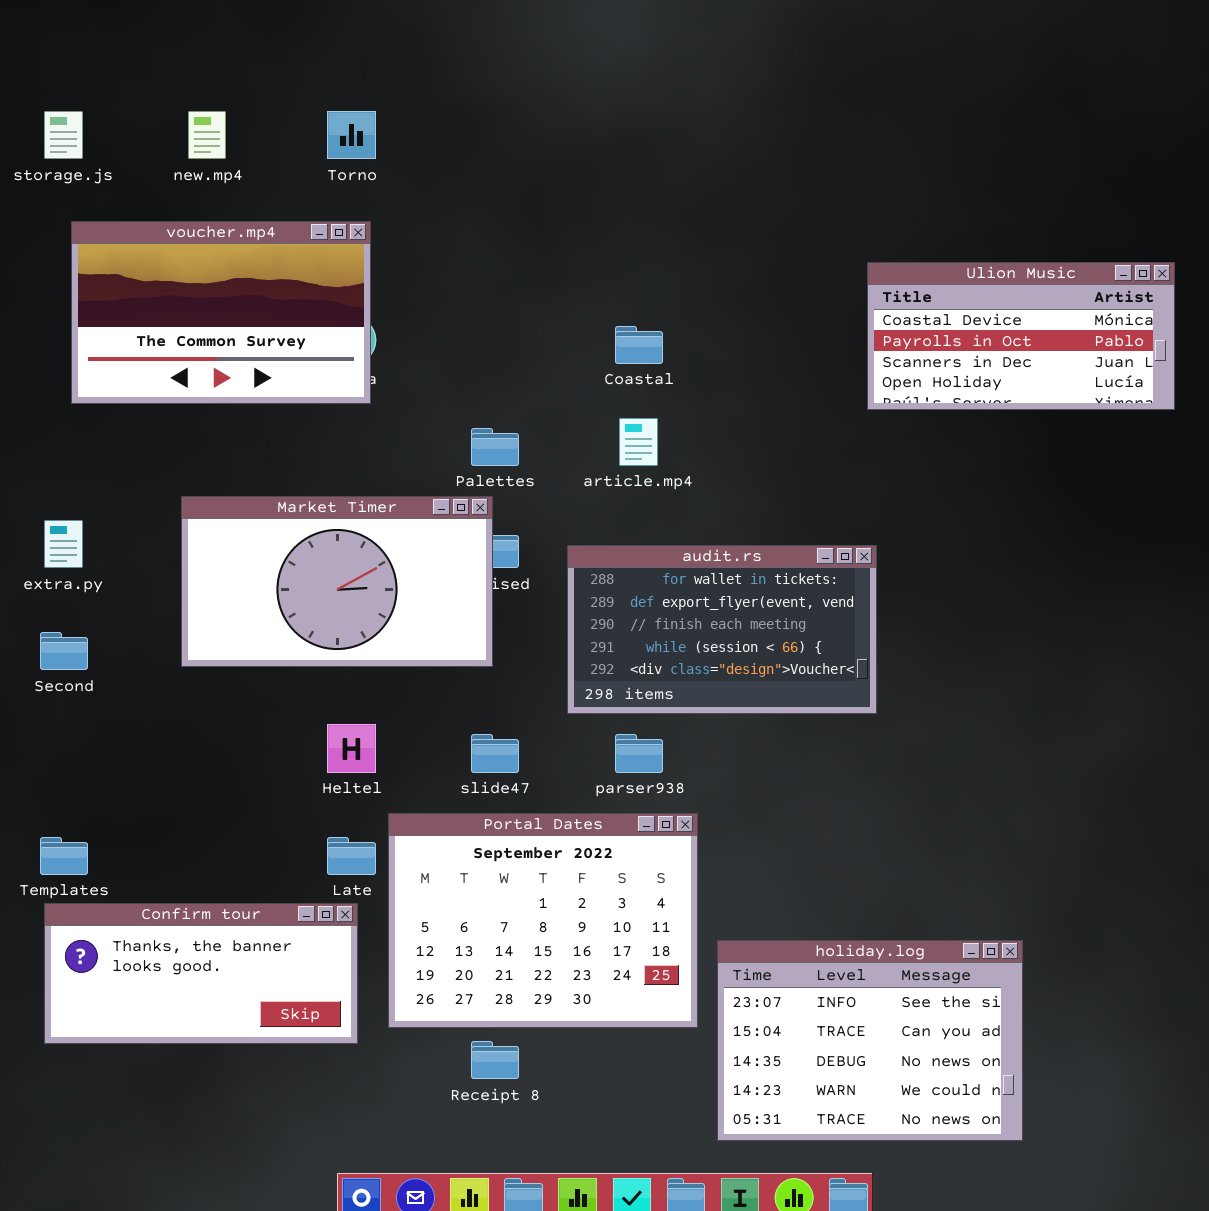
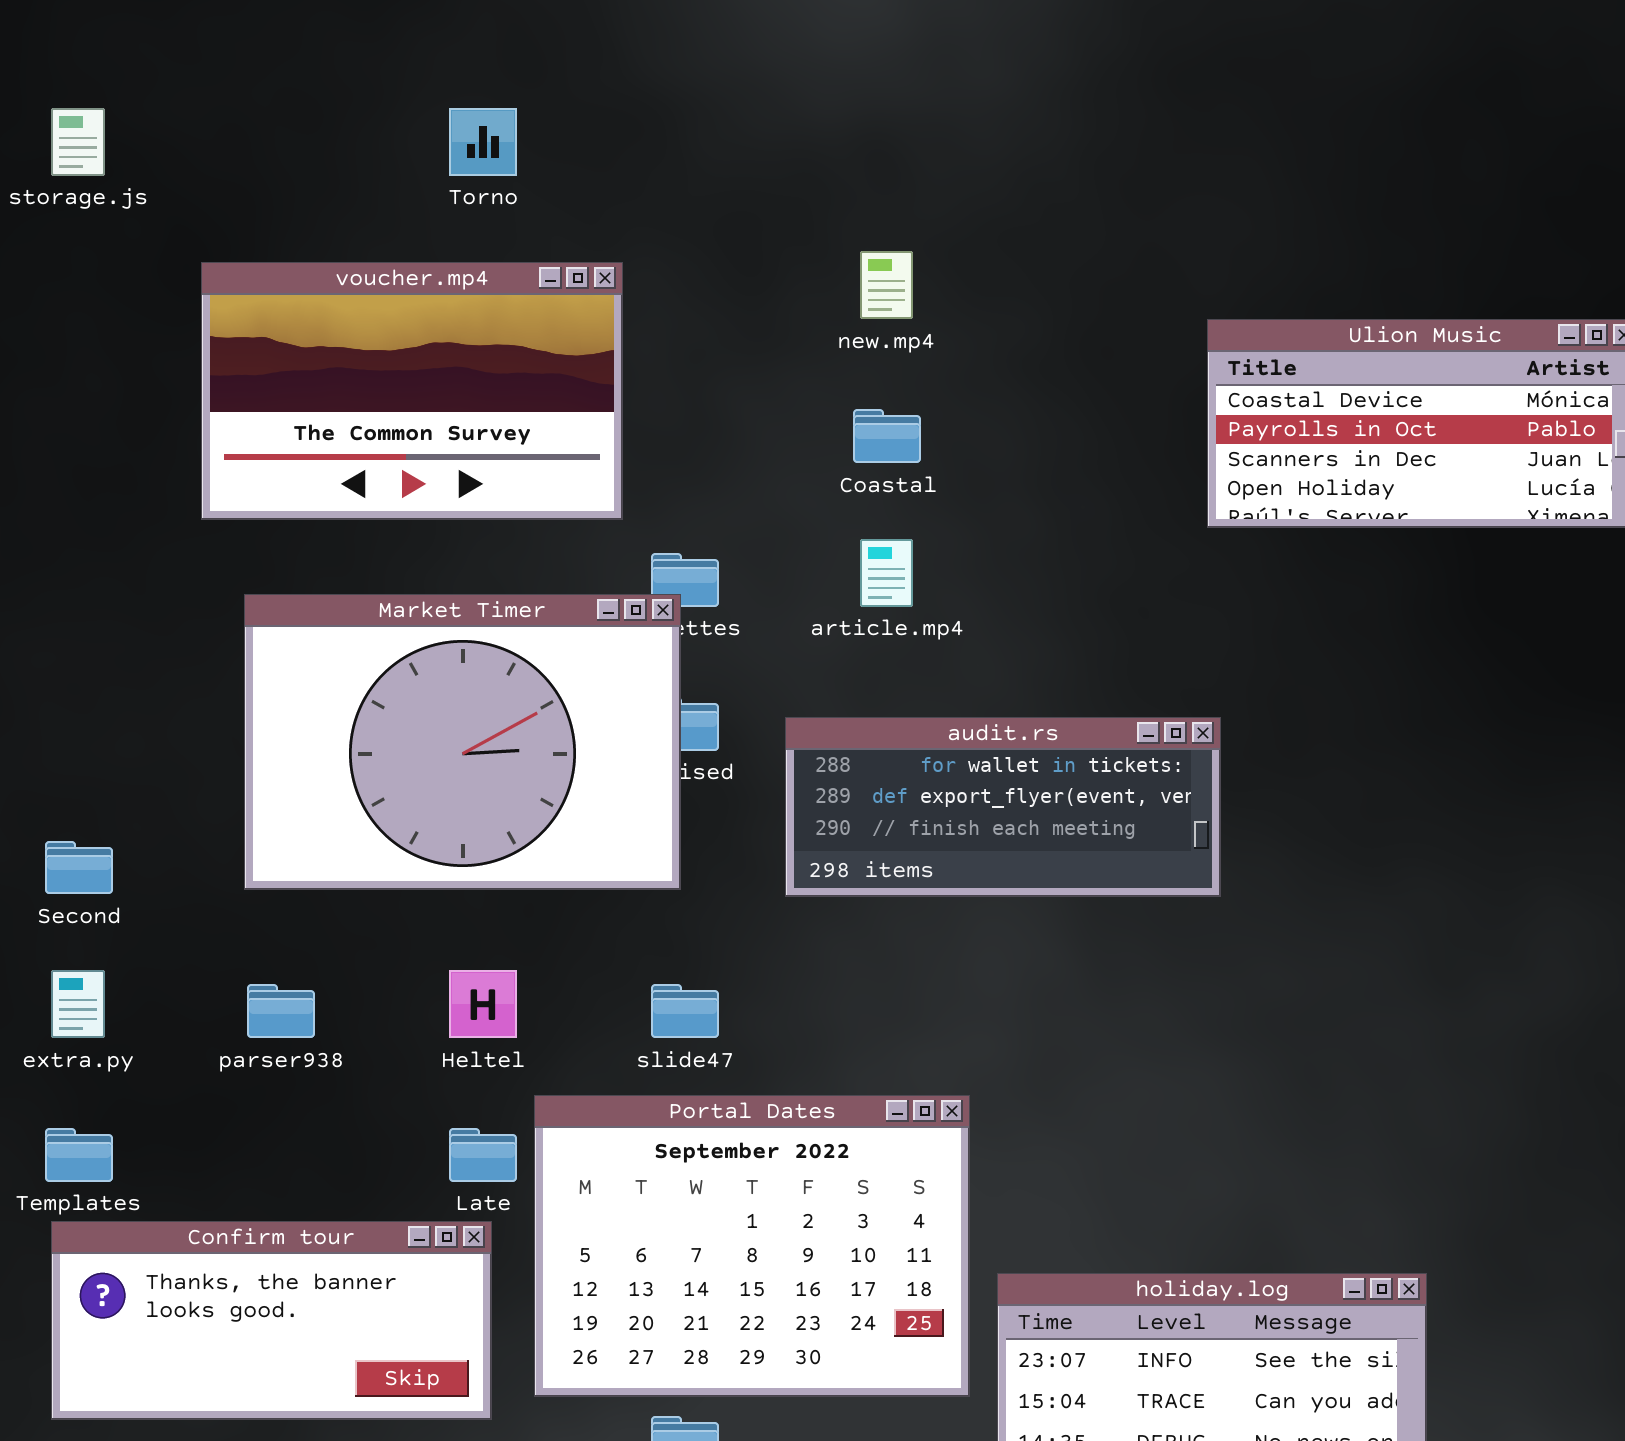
new.mp4: [188,111,226,159] -> [860,251,913,319], moved
voucher.mp4: [71,221,371,404] -> [201,262,623,520], moved
Market Timer: [181,496,493,667] -> [244,594,681,890], resized
extra.py: [44,520,83,568] -> [51,970,105,1038], moved
audit.rs: [567,545,877,714] -> [785,717,1221,897], resized
parser938: [615,734,663,773] -> [247,984,315,1038], moved

